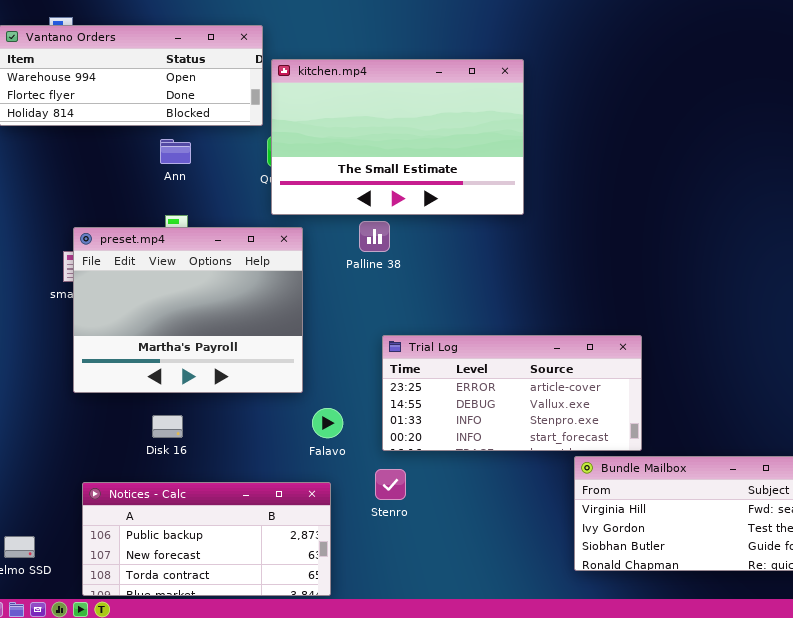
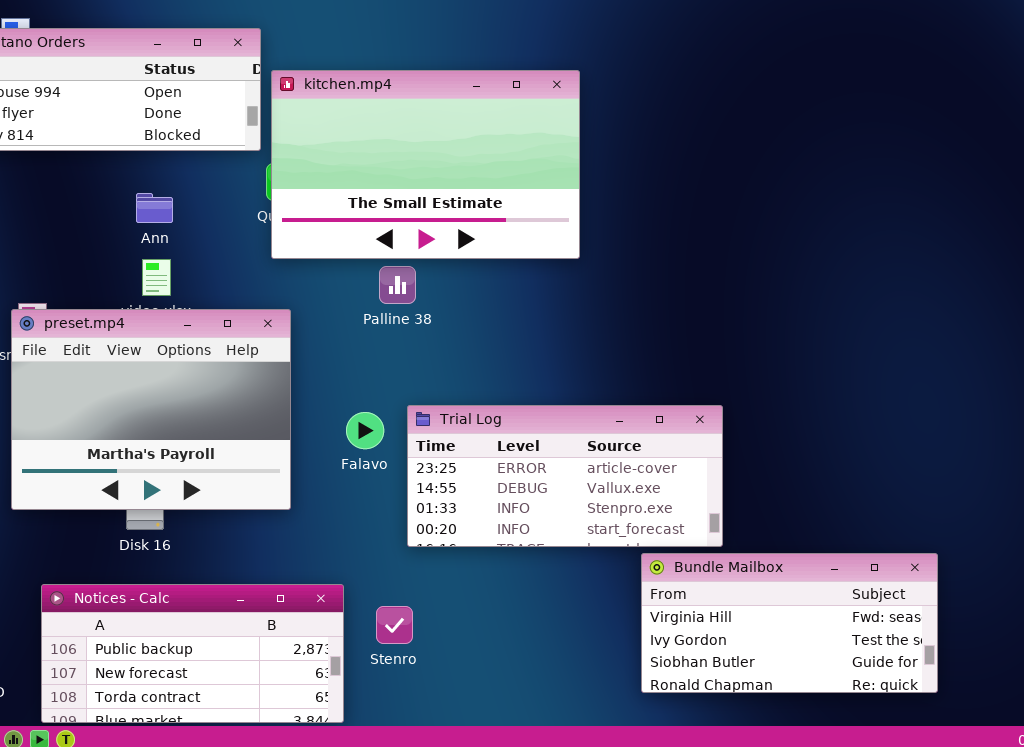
Ann: [160,139,191,164] -> [136,193,173,223], moved
preset.mp4: [73,227,303,393] -> [11,309,291,510], moved
Falavo: [312,408,343,438] -> [346,412,384,449], moved
Stenro: [375,469,406,500] -> [376,606,413,644], moved

